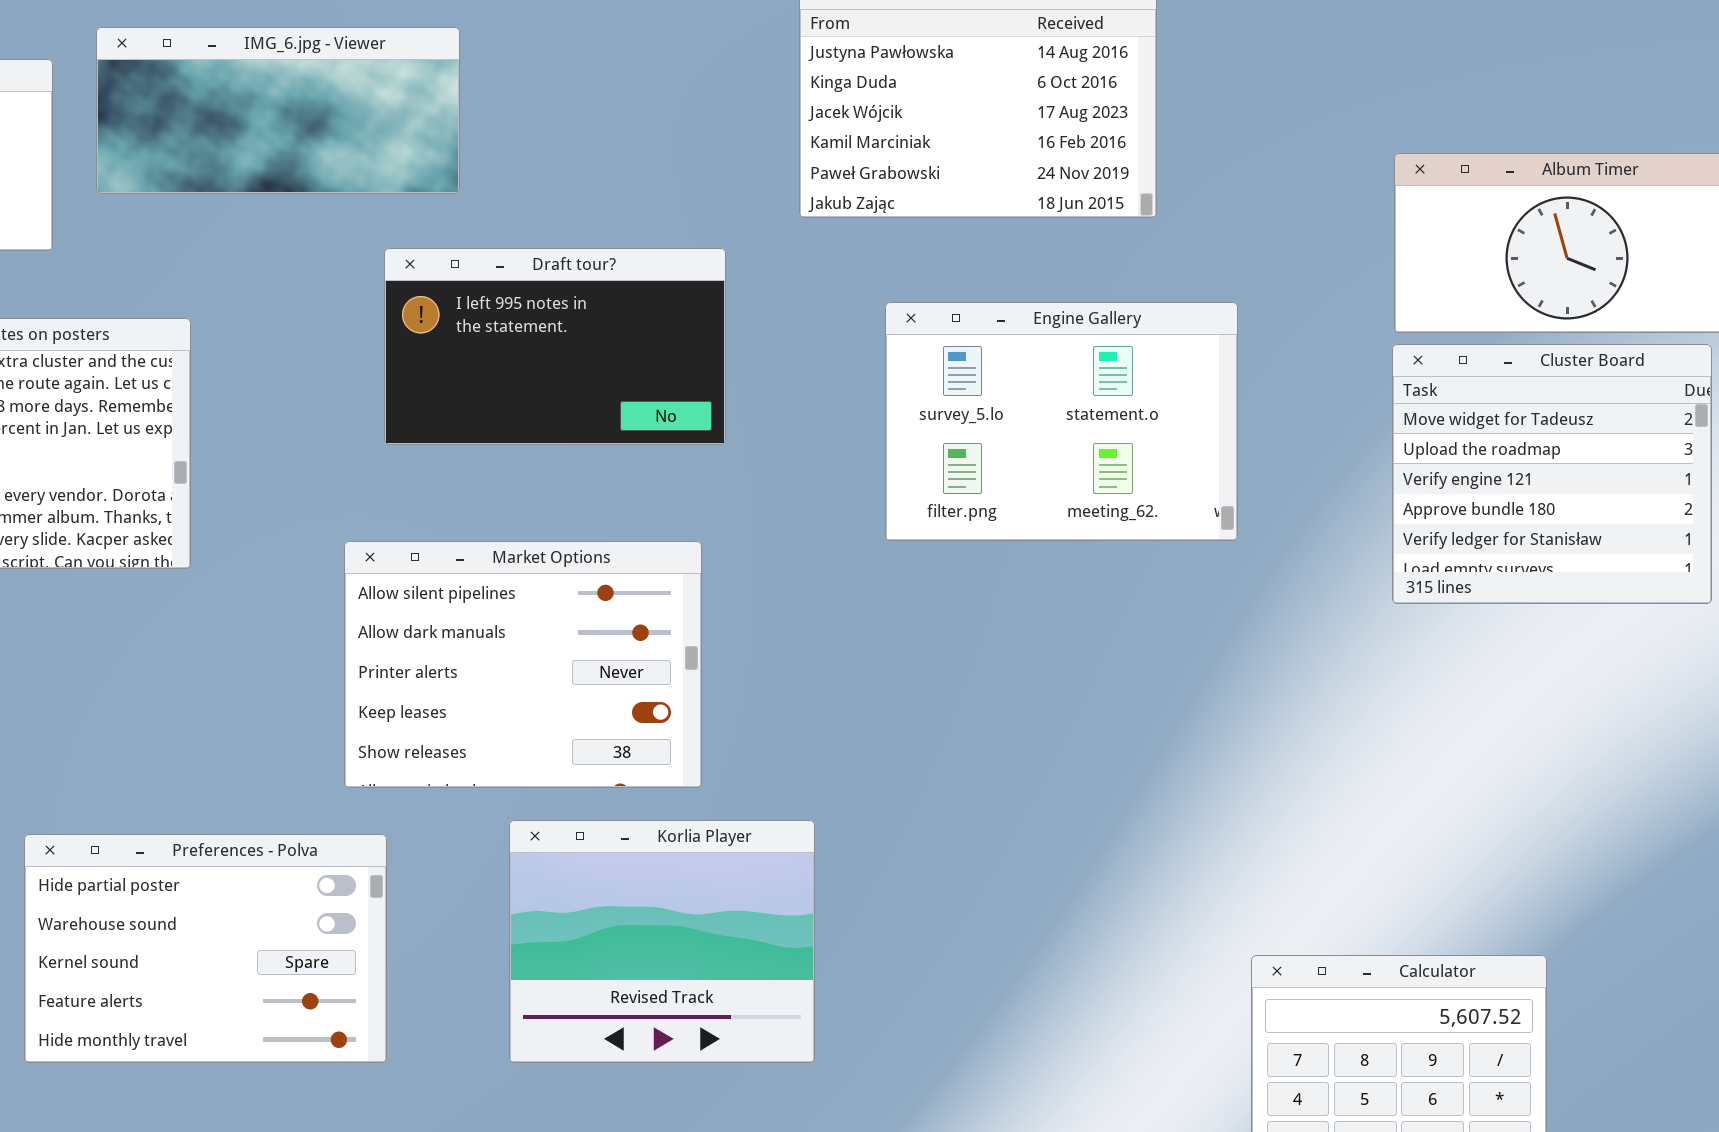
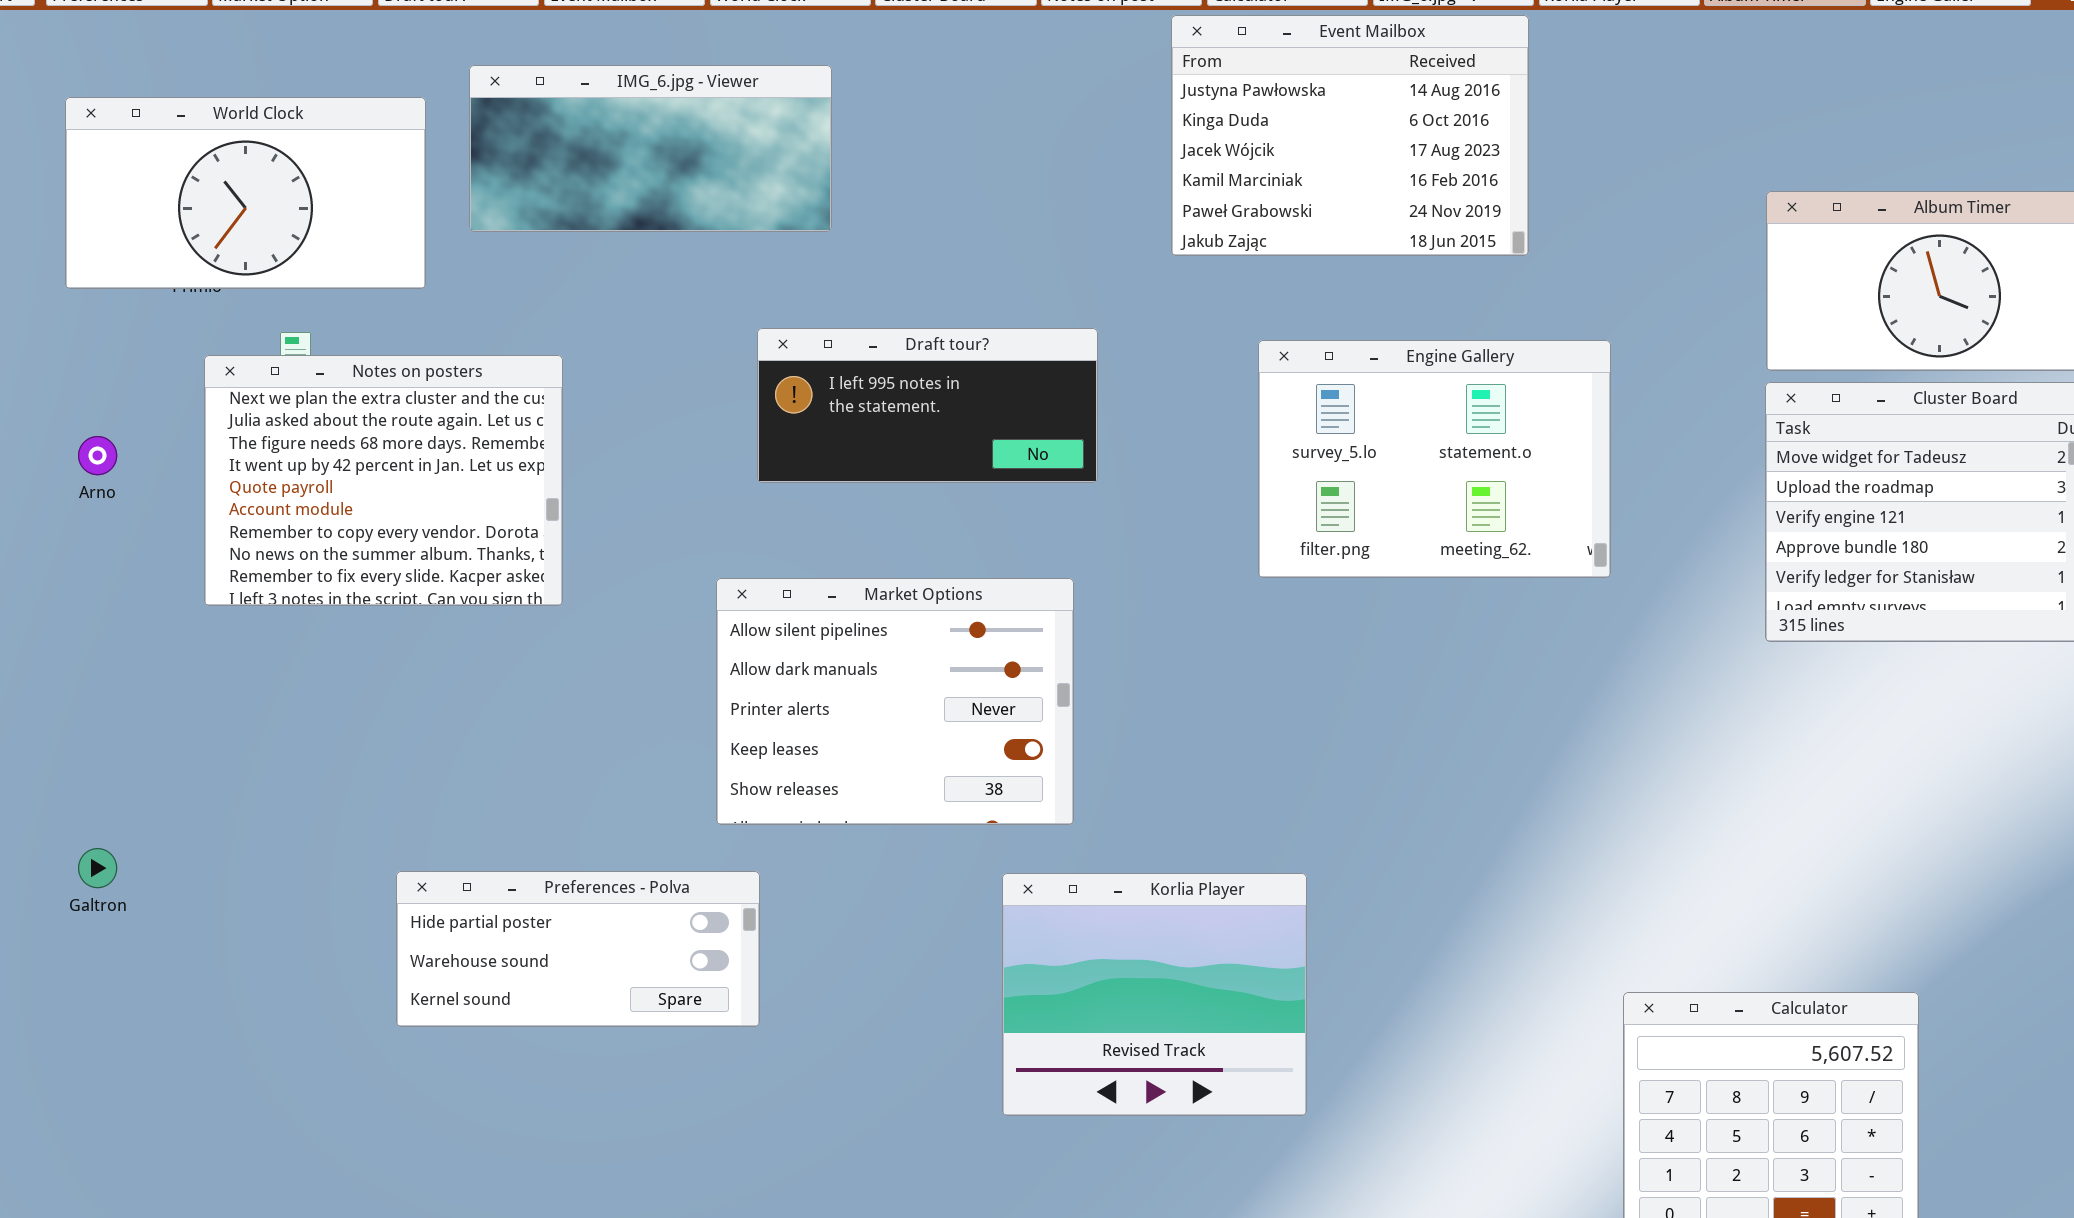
Draft tour?: [384,248,726,445] -> [757,328,1098,483], resized
Korlia Player: [509,820,815,1063] -> [1002,873,1307,1116], moved
Preferences - Polva: [24,834,387,1063] -> [396,871,760,1027], resized

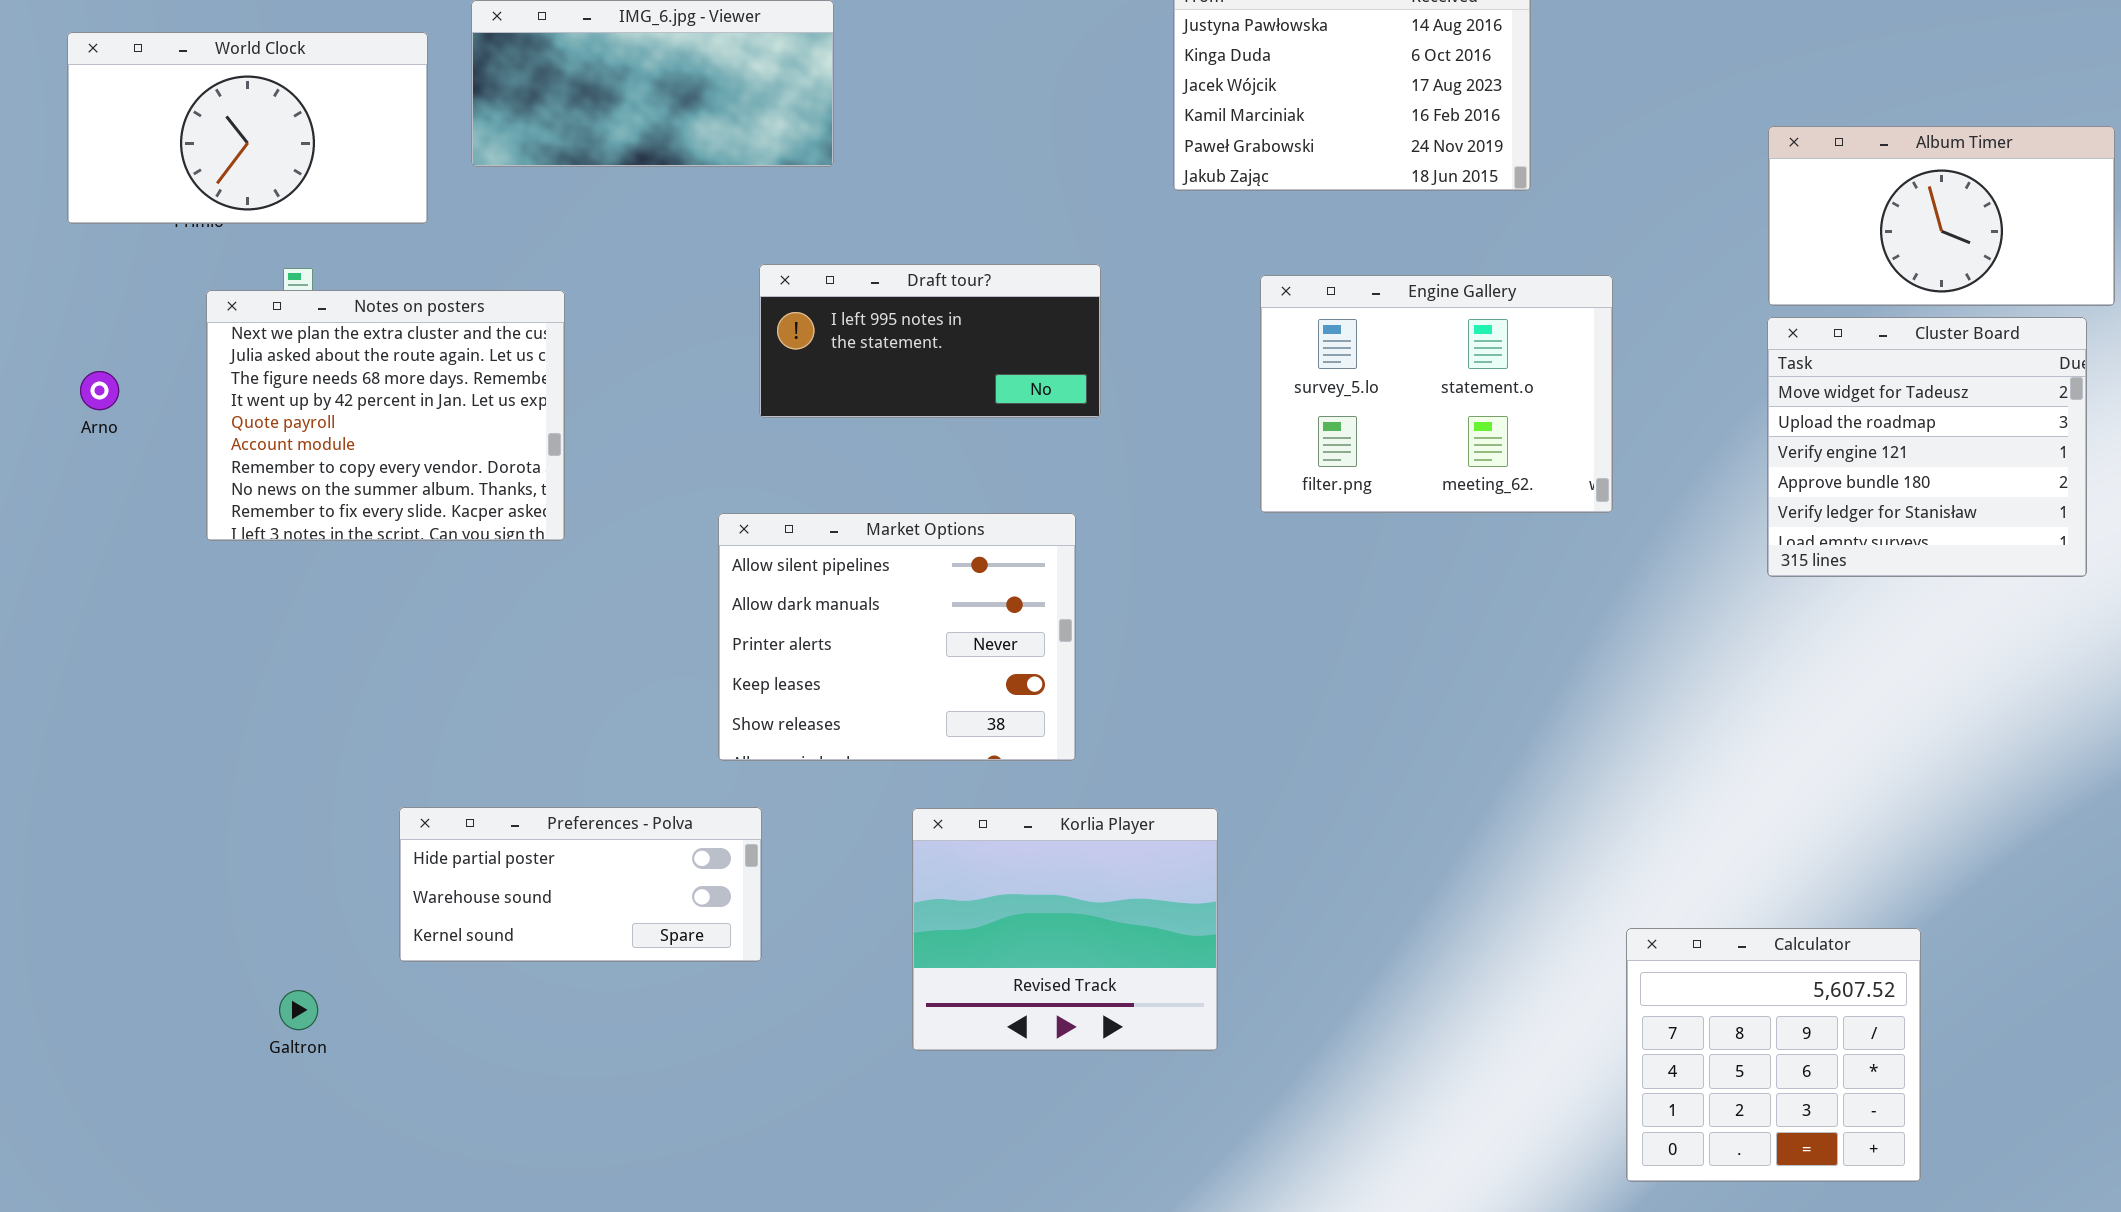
Galtron: [78,848,117,888] -> [279,990,318,1030], moved
Korlia Player: [1002,873,1307,1116] -> [912,808,1218,1051], moved

